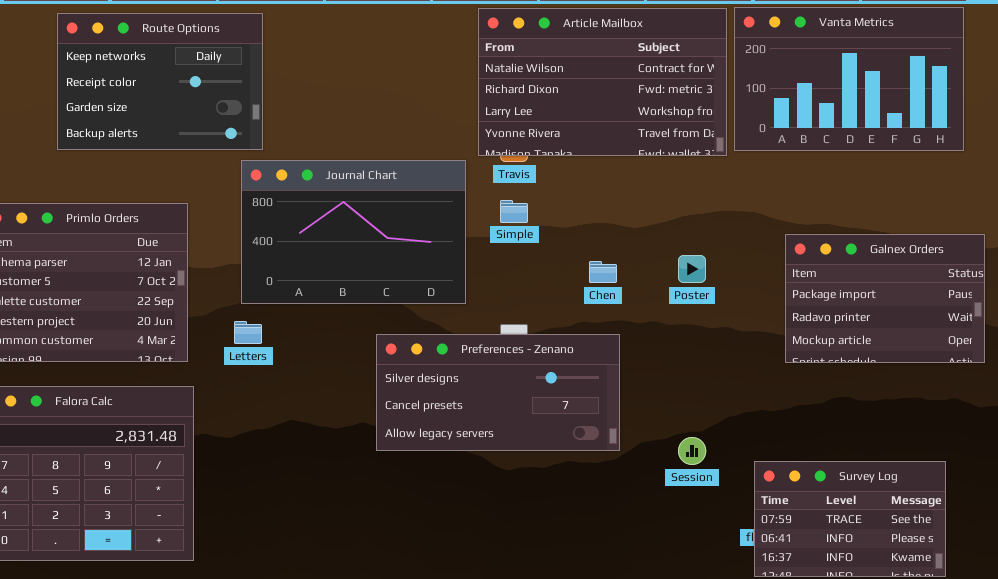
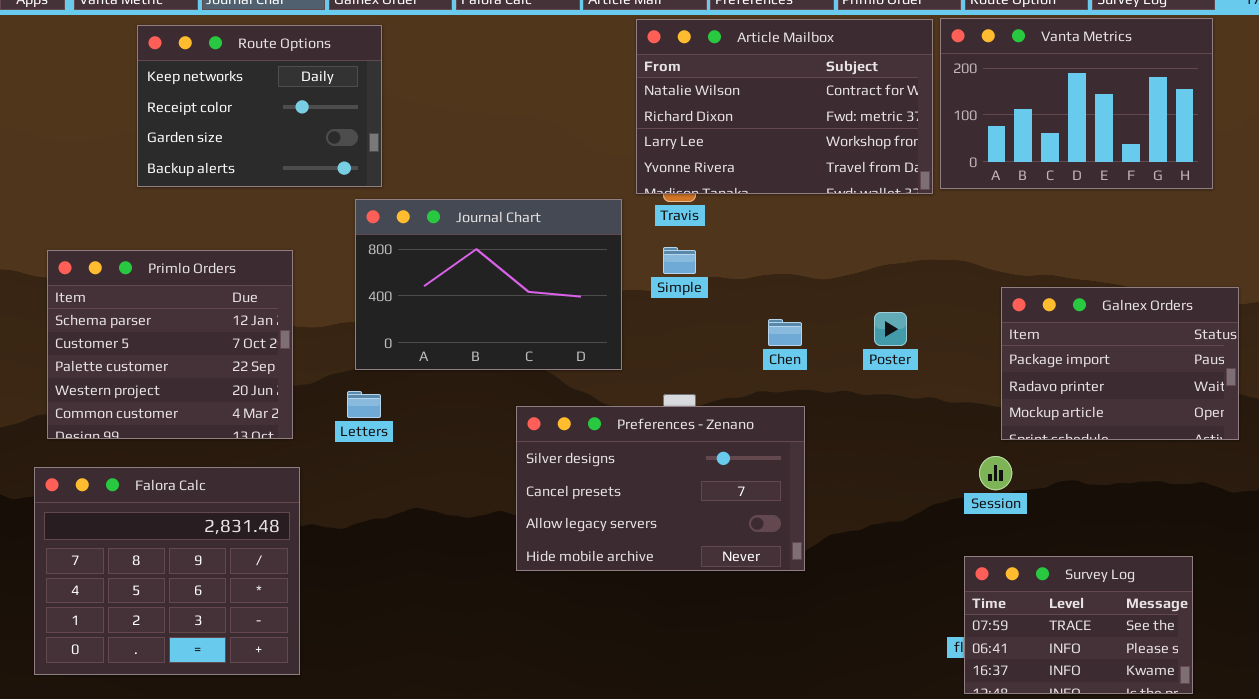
Preferences - Zenano: [376,334,620,451] -> [516,406,805,571], resized
Session: [678,437,706,465] -> [979,456,1012,490], moved

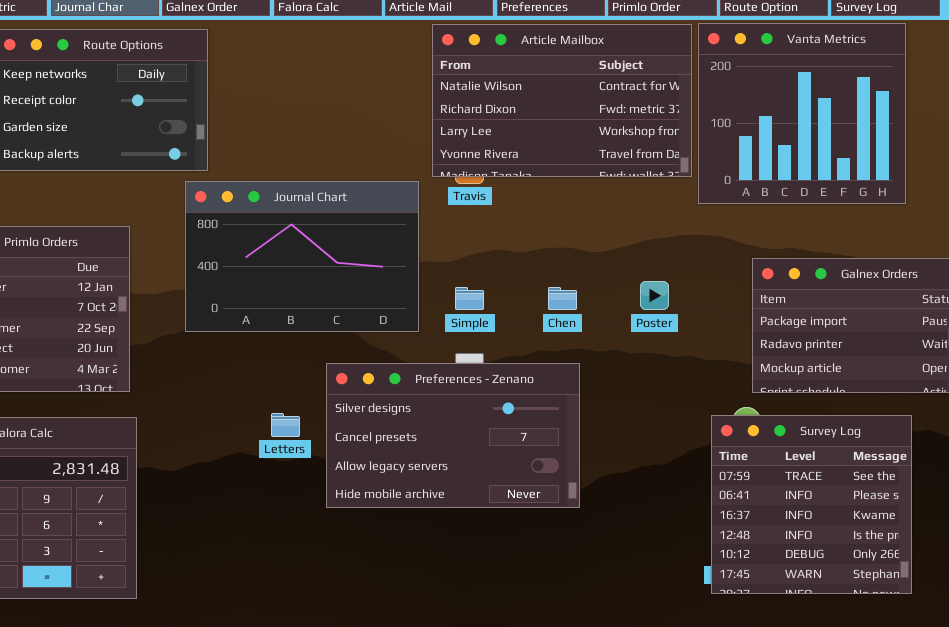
Vanta Metrics: [940,18,1213,189] -> [698,23,906,204], resized
Simple: [663,247,696,274] -> [455,287,484,310], moved
Letters: [347,391,381,418] -> [271,413,300,437], moved
Survey Log: [964,556,1193,694] -> [711,415,912,594], moved, resized

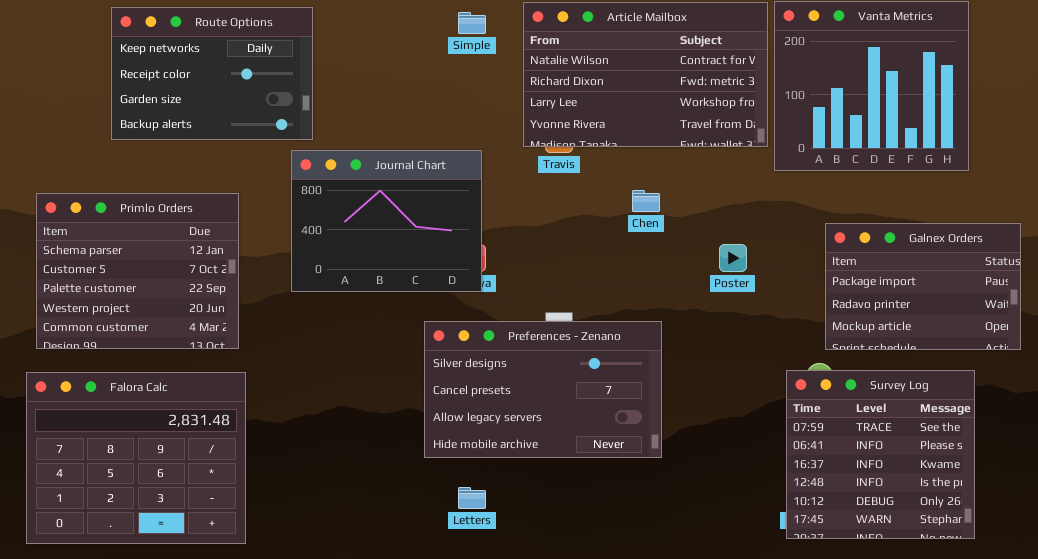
Journal Chart: [185,181,419,332] -> [291,150,482,292], resized
Simple: [455,287,484,310] -> [458,12,486,34], moved
Chen: [548,287,577,310] -> [632,190,660,212], moved
Letters: [271,413,300,437] -> [458,487,486,509], moved

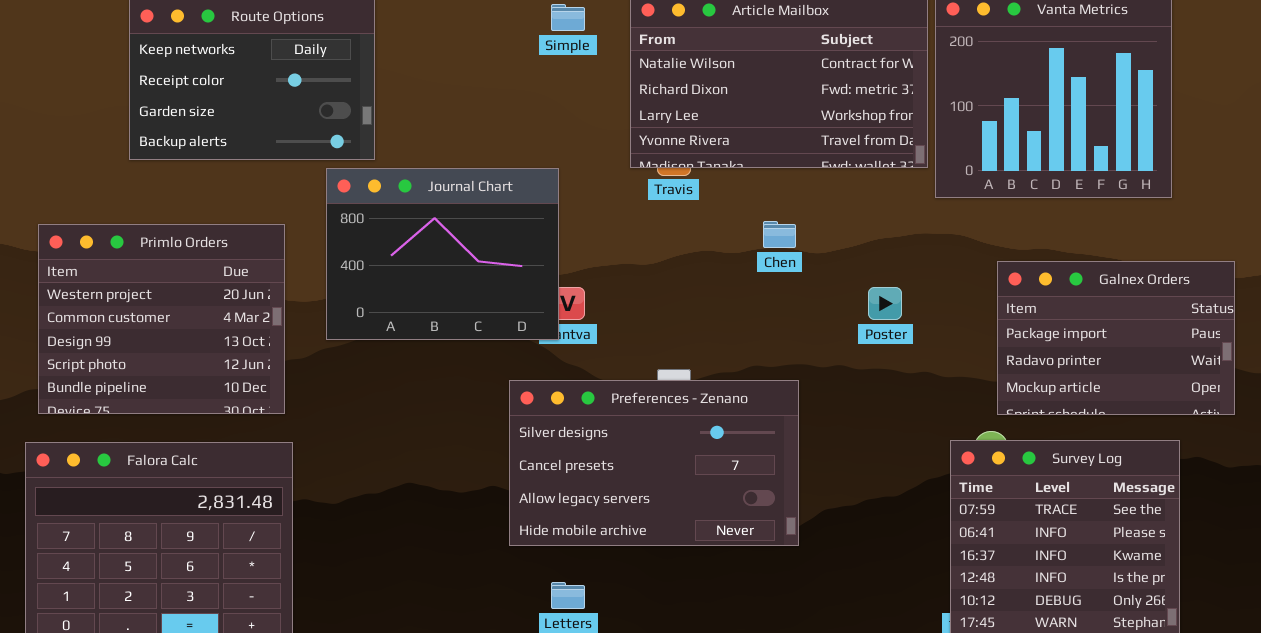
Journal Chart: [291,150,482,292] -> [326,168,559,340], moved
Primlo Orders: [36,193,239,349] -> [38,224,285,414], scrolled down 3 rows

